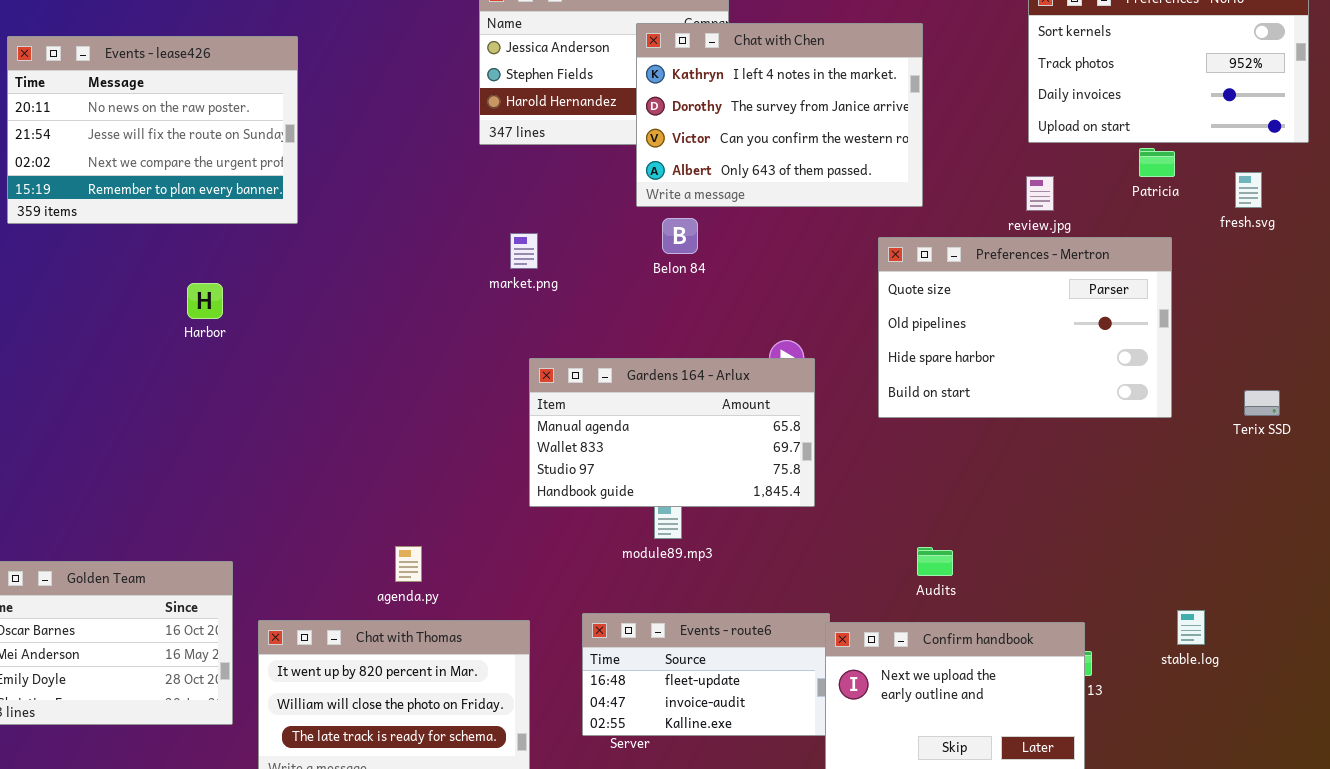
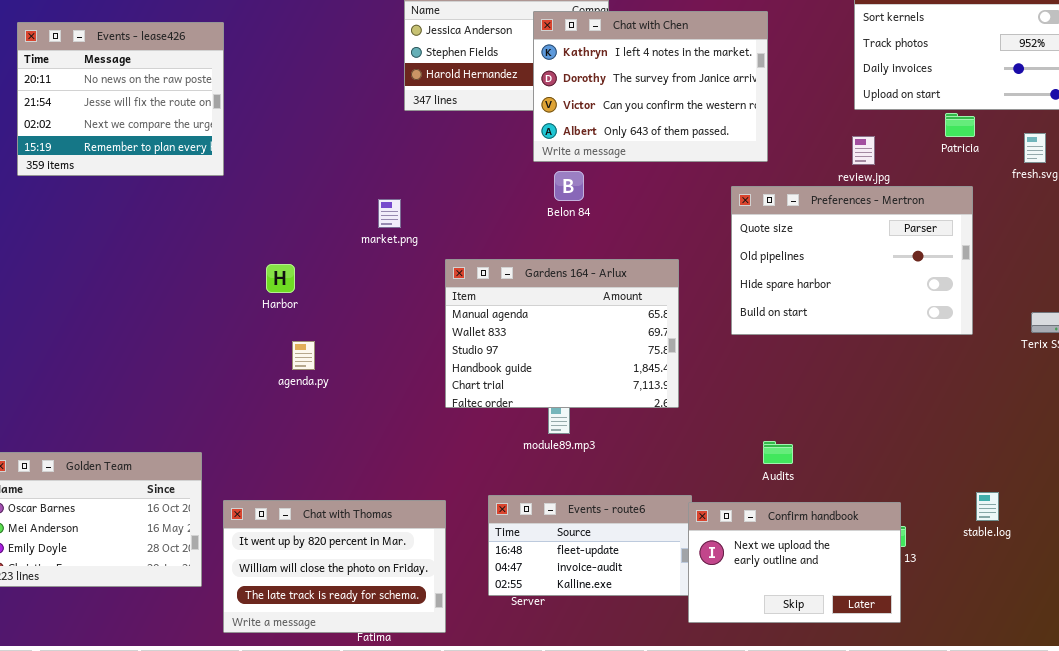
Events - lease426: [7,36,298,224] -> [17,22,224,176], resized
market.png: [510,233,538,269] -> [378,199,401,228], moved
Harbor: [187,283,223,319] -> [266,264,295,293], moved
Gardens 164 - Arlux: [529,358,815,507] -> [445,259,679,408], resized
agenda.py: [395,546,422,582] -> [292,341,315,370], moved

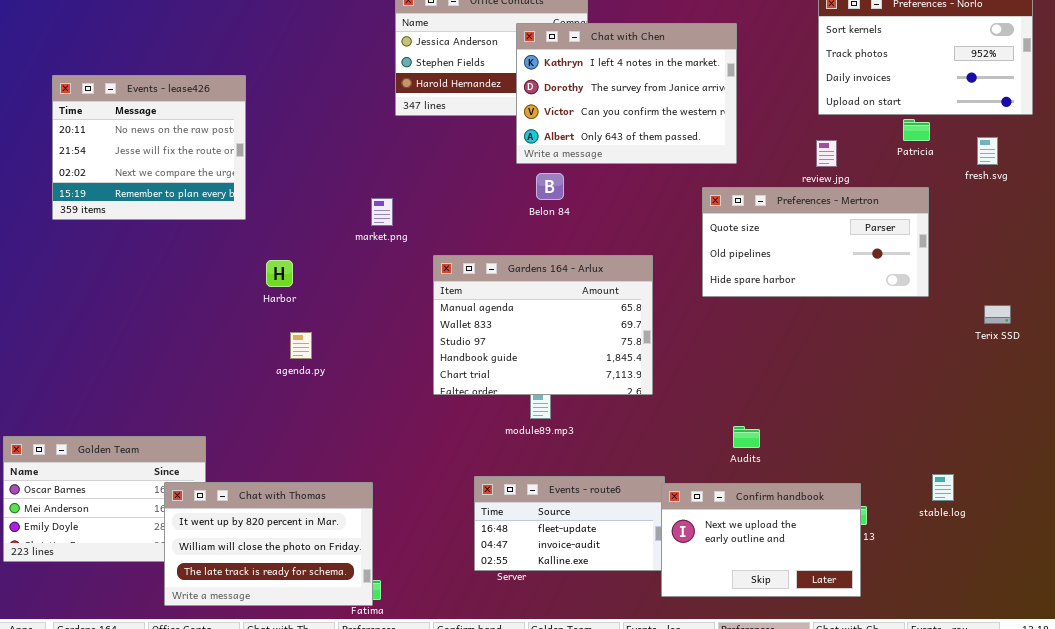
Events - lease426: [17,22,224,176] -> [52,75,246,220], moved
Preferences - Mertron: [731,186,973,335] -> [702,187,929,297], resized
Chat with Thomas: [223,500,446,633] -> [164,482,373,606], moved

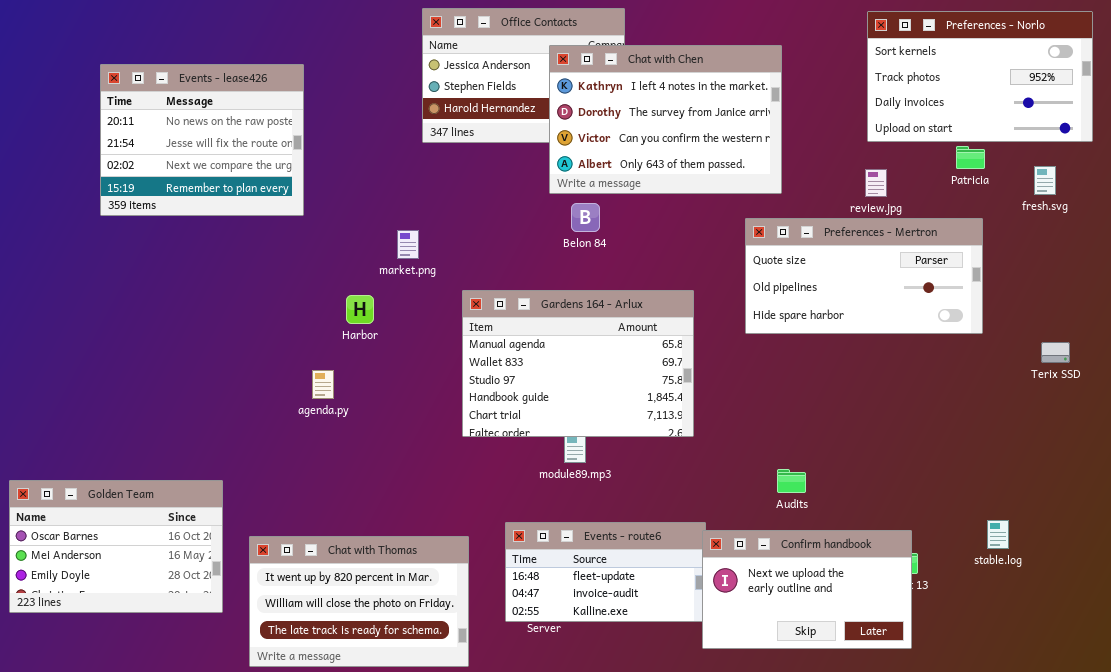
Events - lease426: [52,75,246,220] -> [100,64,304,216], moved
Harbor: [266,260,293,287] -> [346,295,374,324], moved
Chat with Thomas: [164,482,373,606] -> [249,536,469,667], moved

